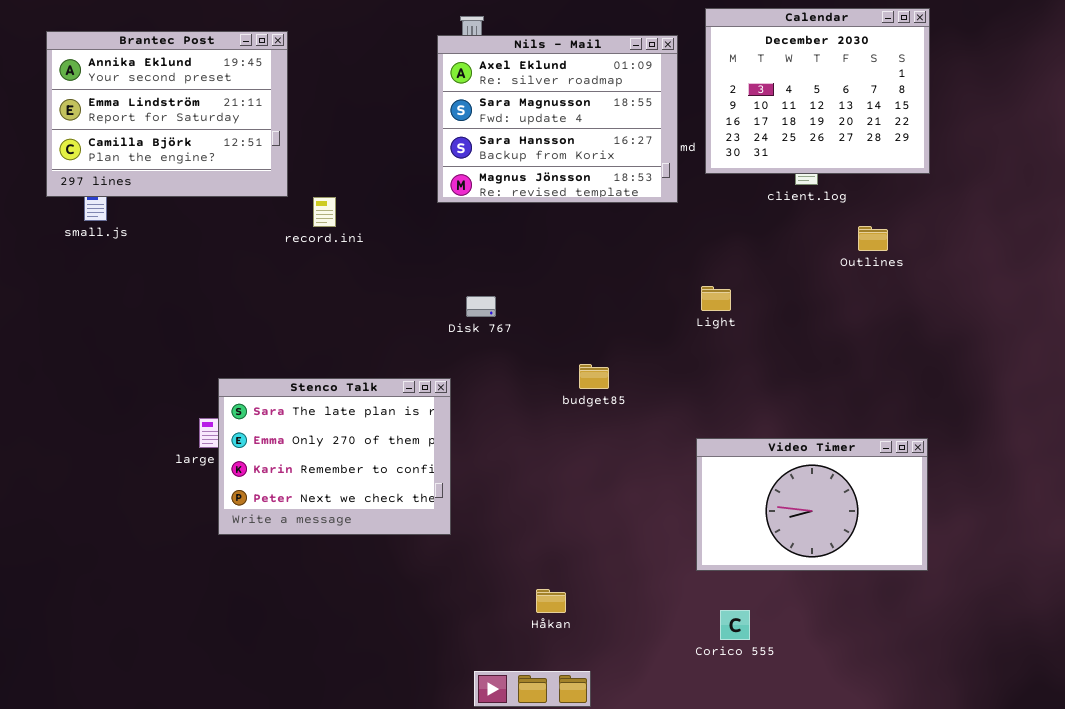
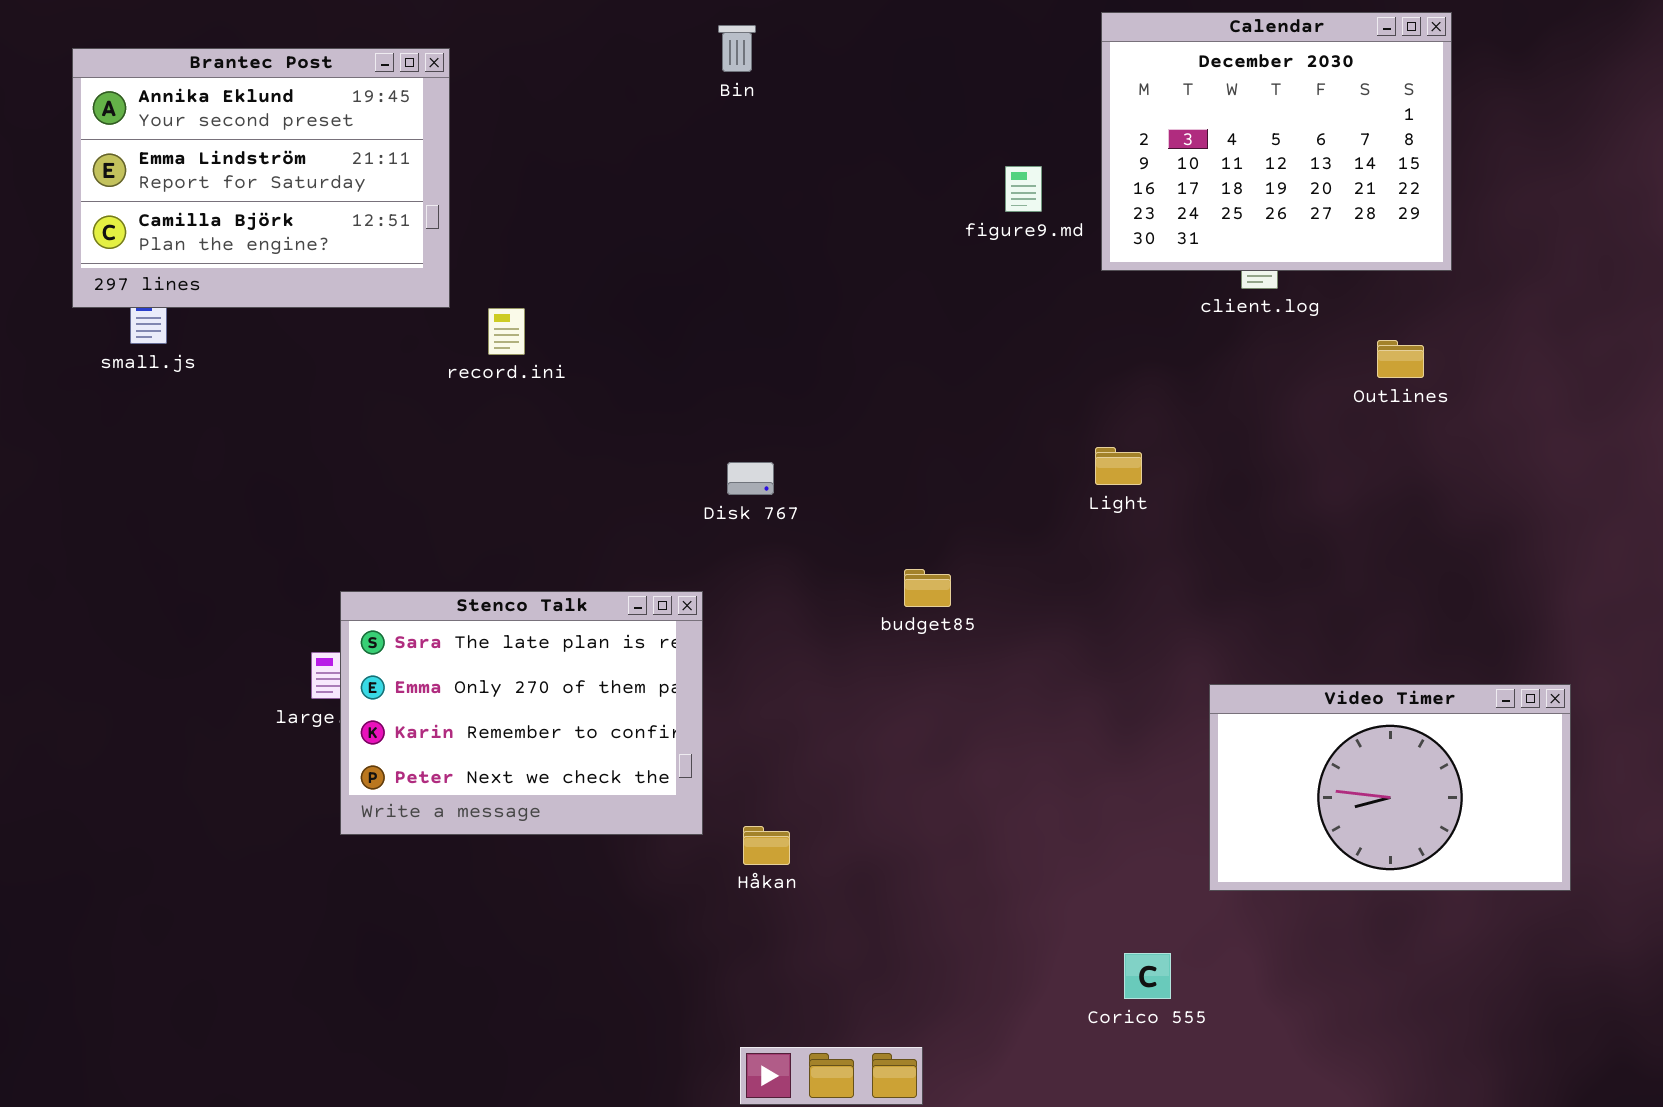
Nils - Mail: [437,35,678,203] -> none, closed
Outlines: [858,226,888,251] -> [1377,340,1424,378], moved
Video Timer: [696,438,928,571] -> [1209,684,1571,891], moved
Håkan: [536,589,566,613] -> [743,826,790,865], moved

